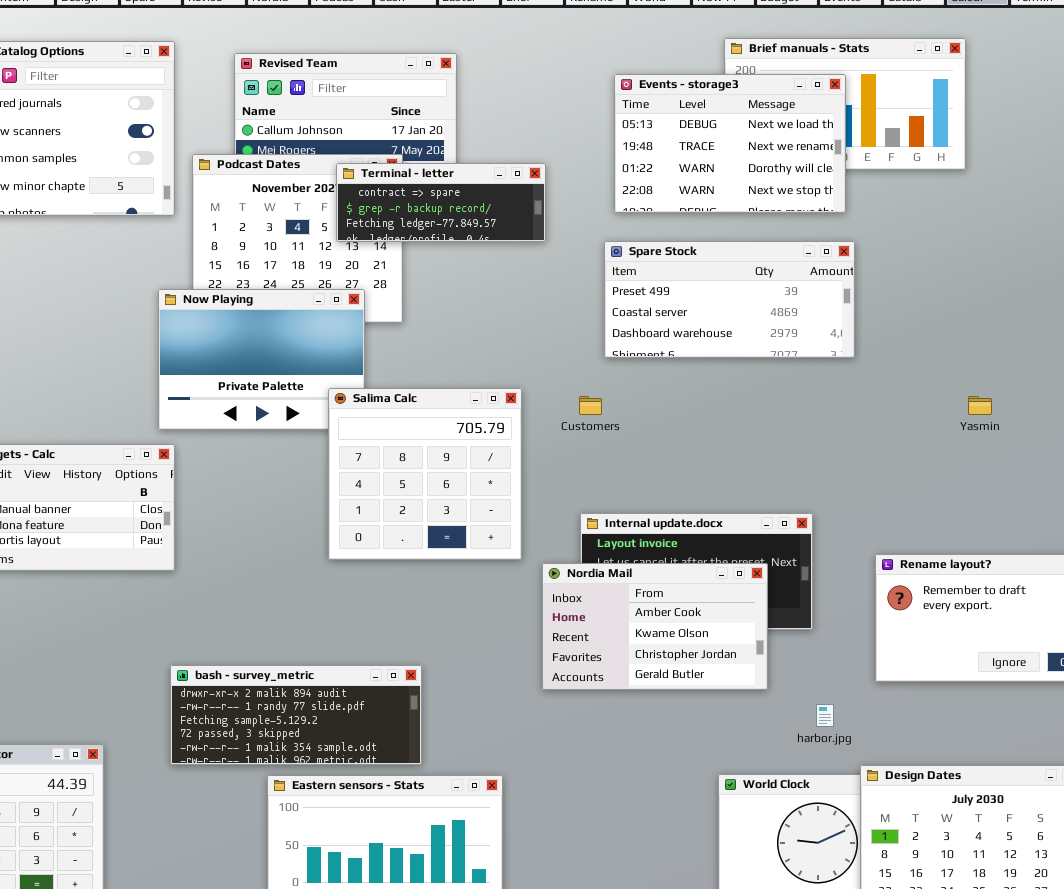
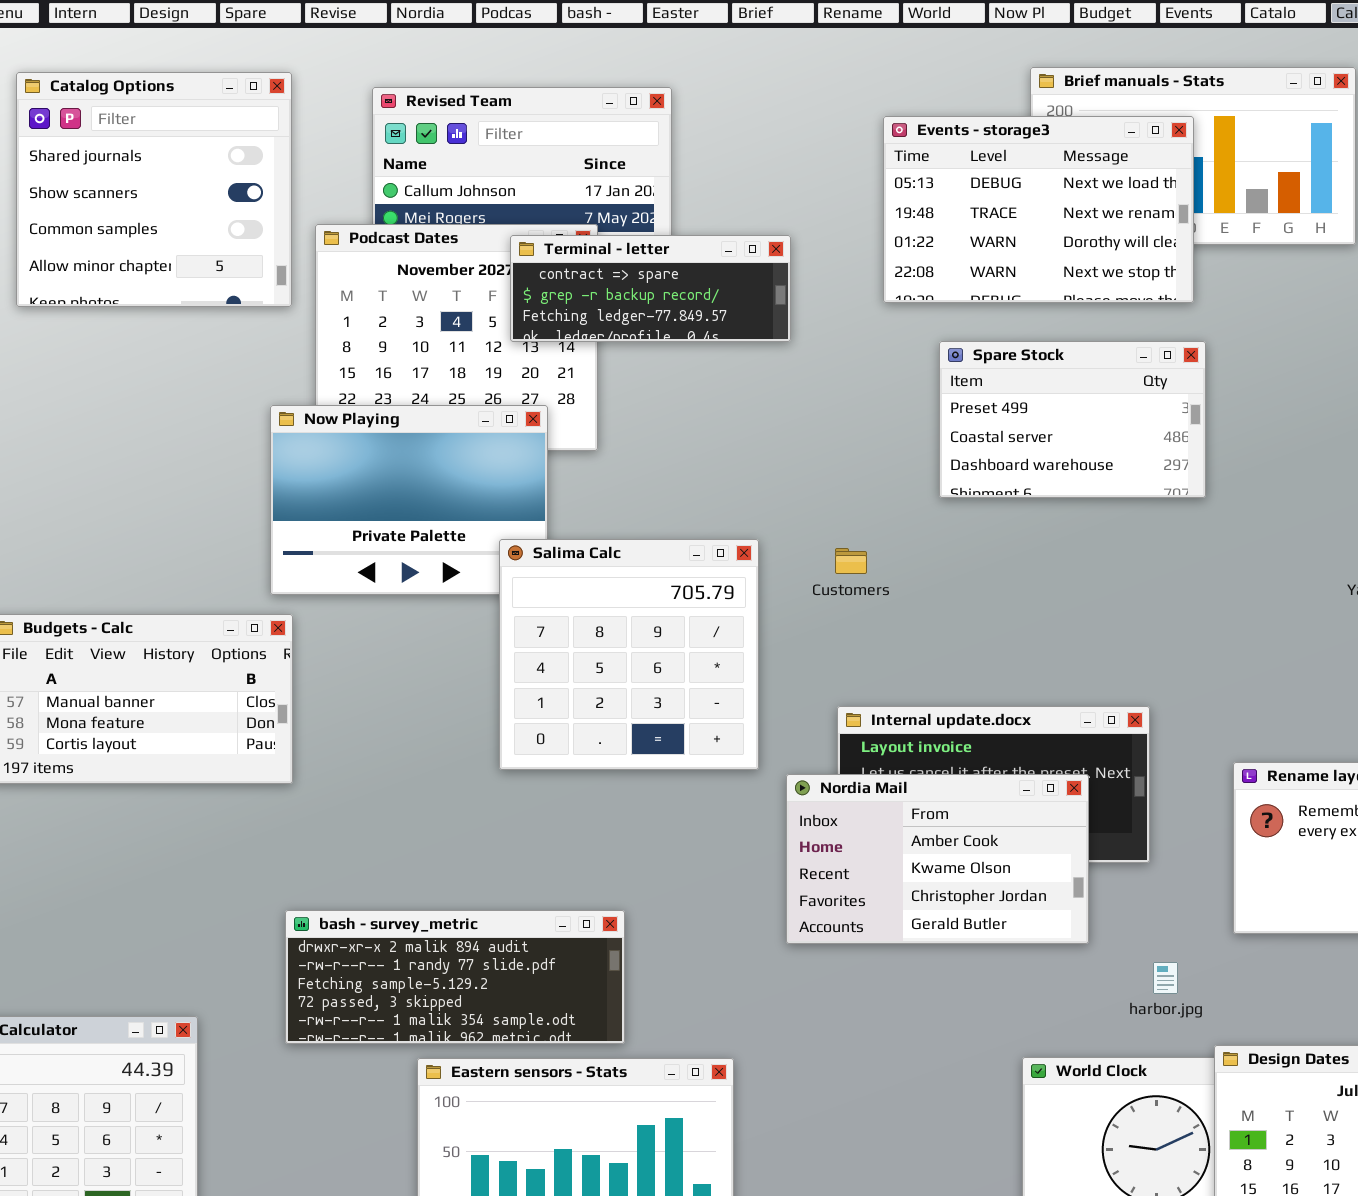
Spare Stock: [604,241,855,358] -> [939,341,1206,498], resized

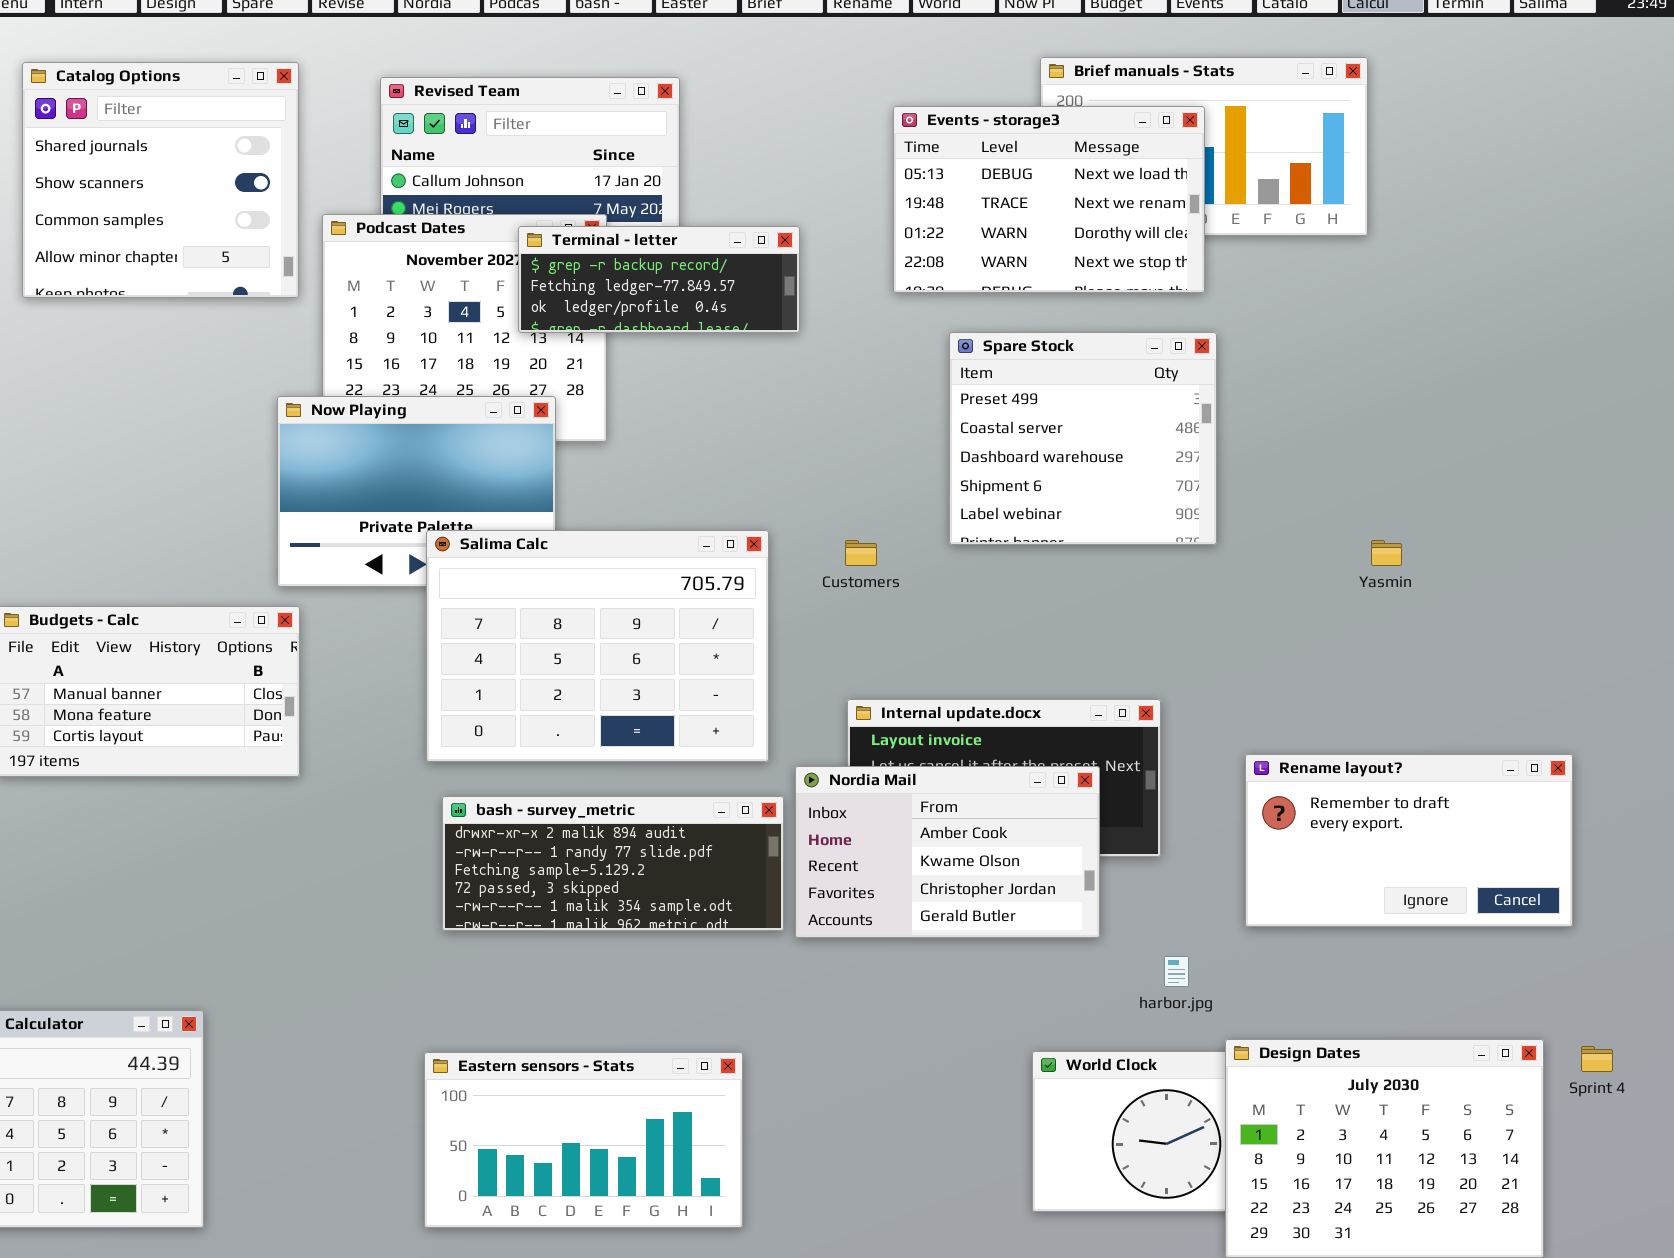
Terminal - letter: [510,235,791,342] -> [518,226,800,333], scrolled down 1 row
Spare Stock: [939,341,1206,498] -> [949,332,1217,545], resized
Salima Calc: [499,539,759,770] -> [426,530,769,762], resized
bash - survey_metric: [285,910,625,1044] -> [442,796,784,931], moved

